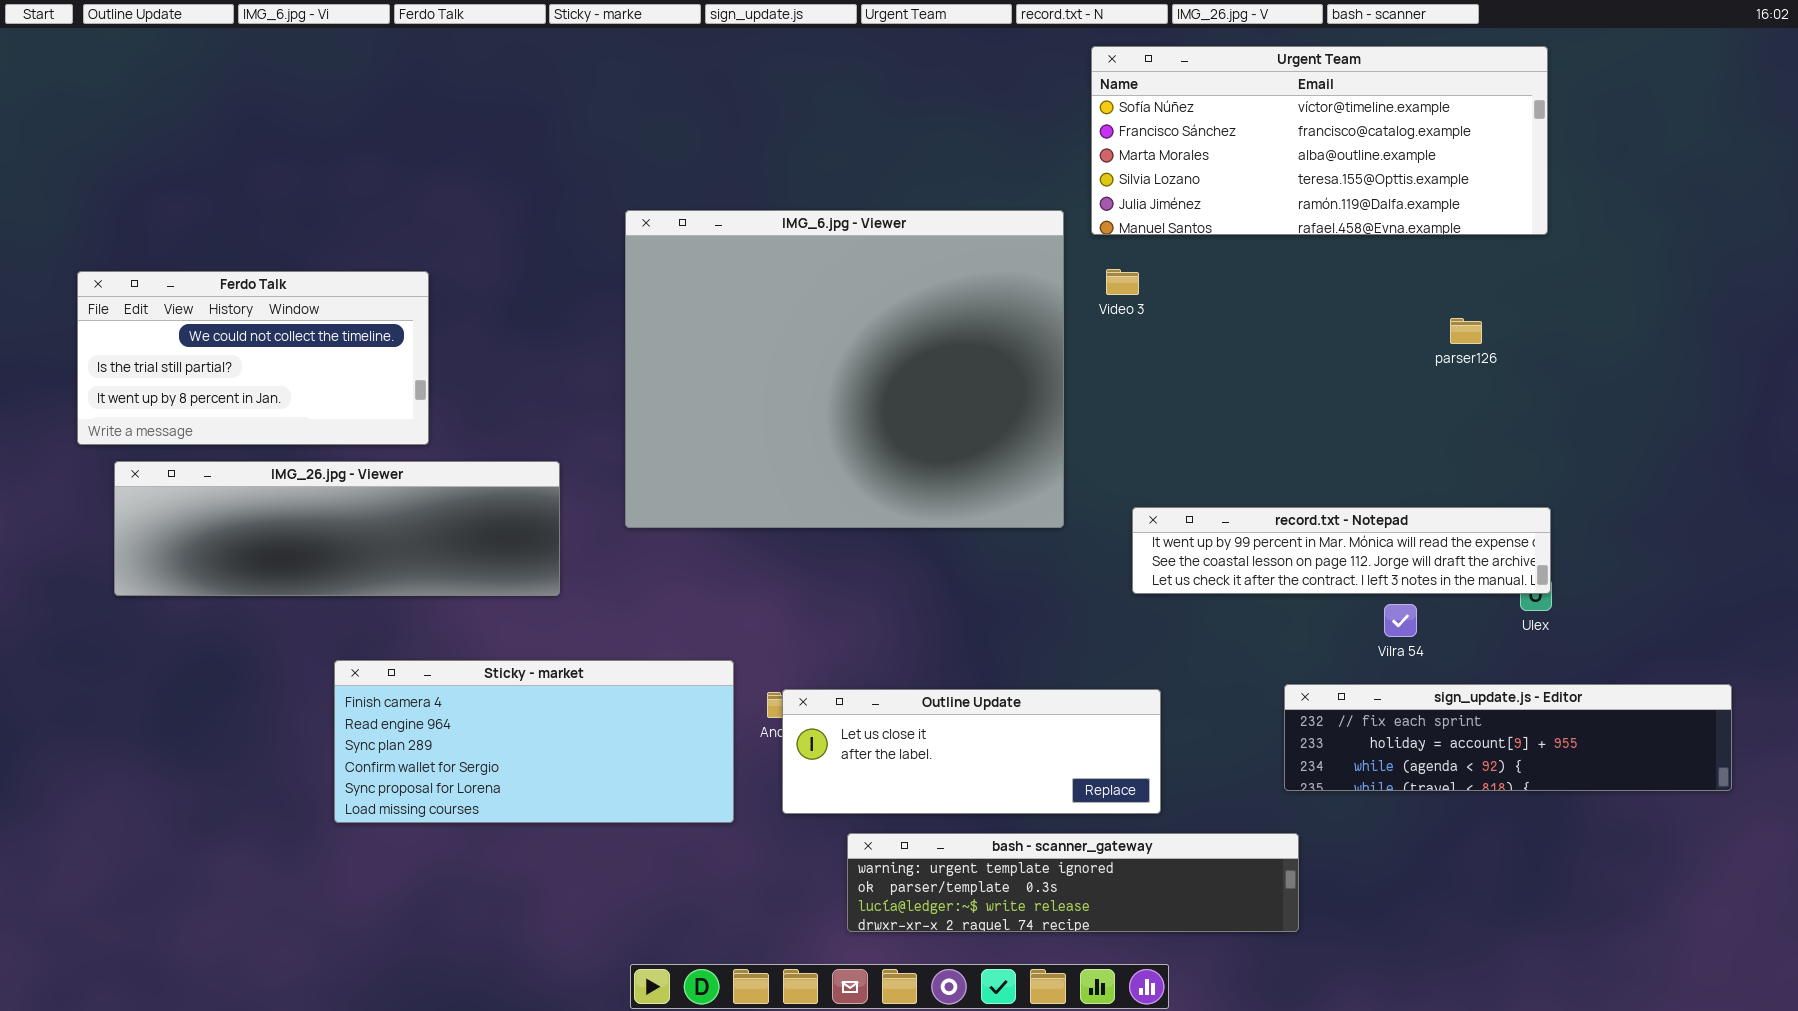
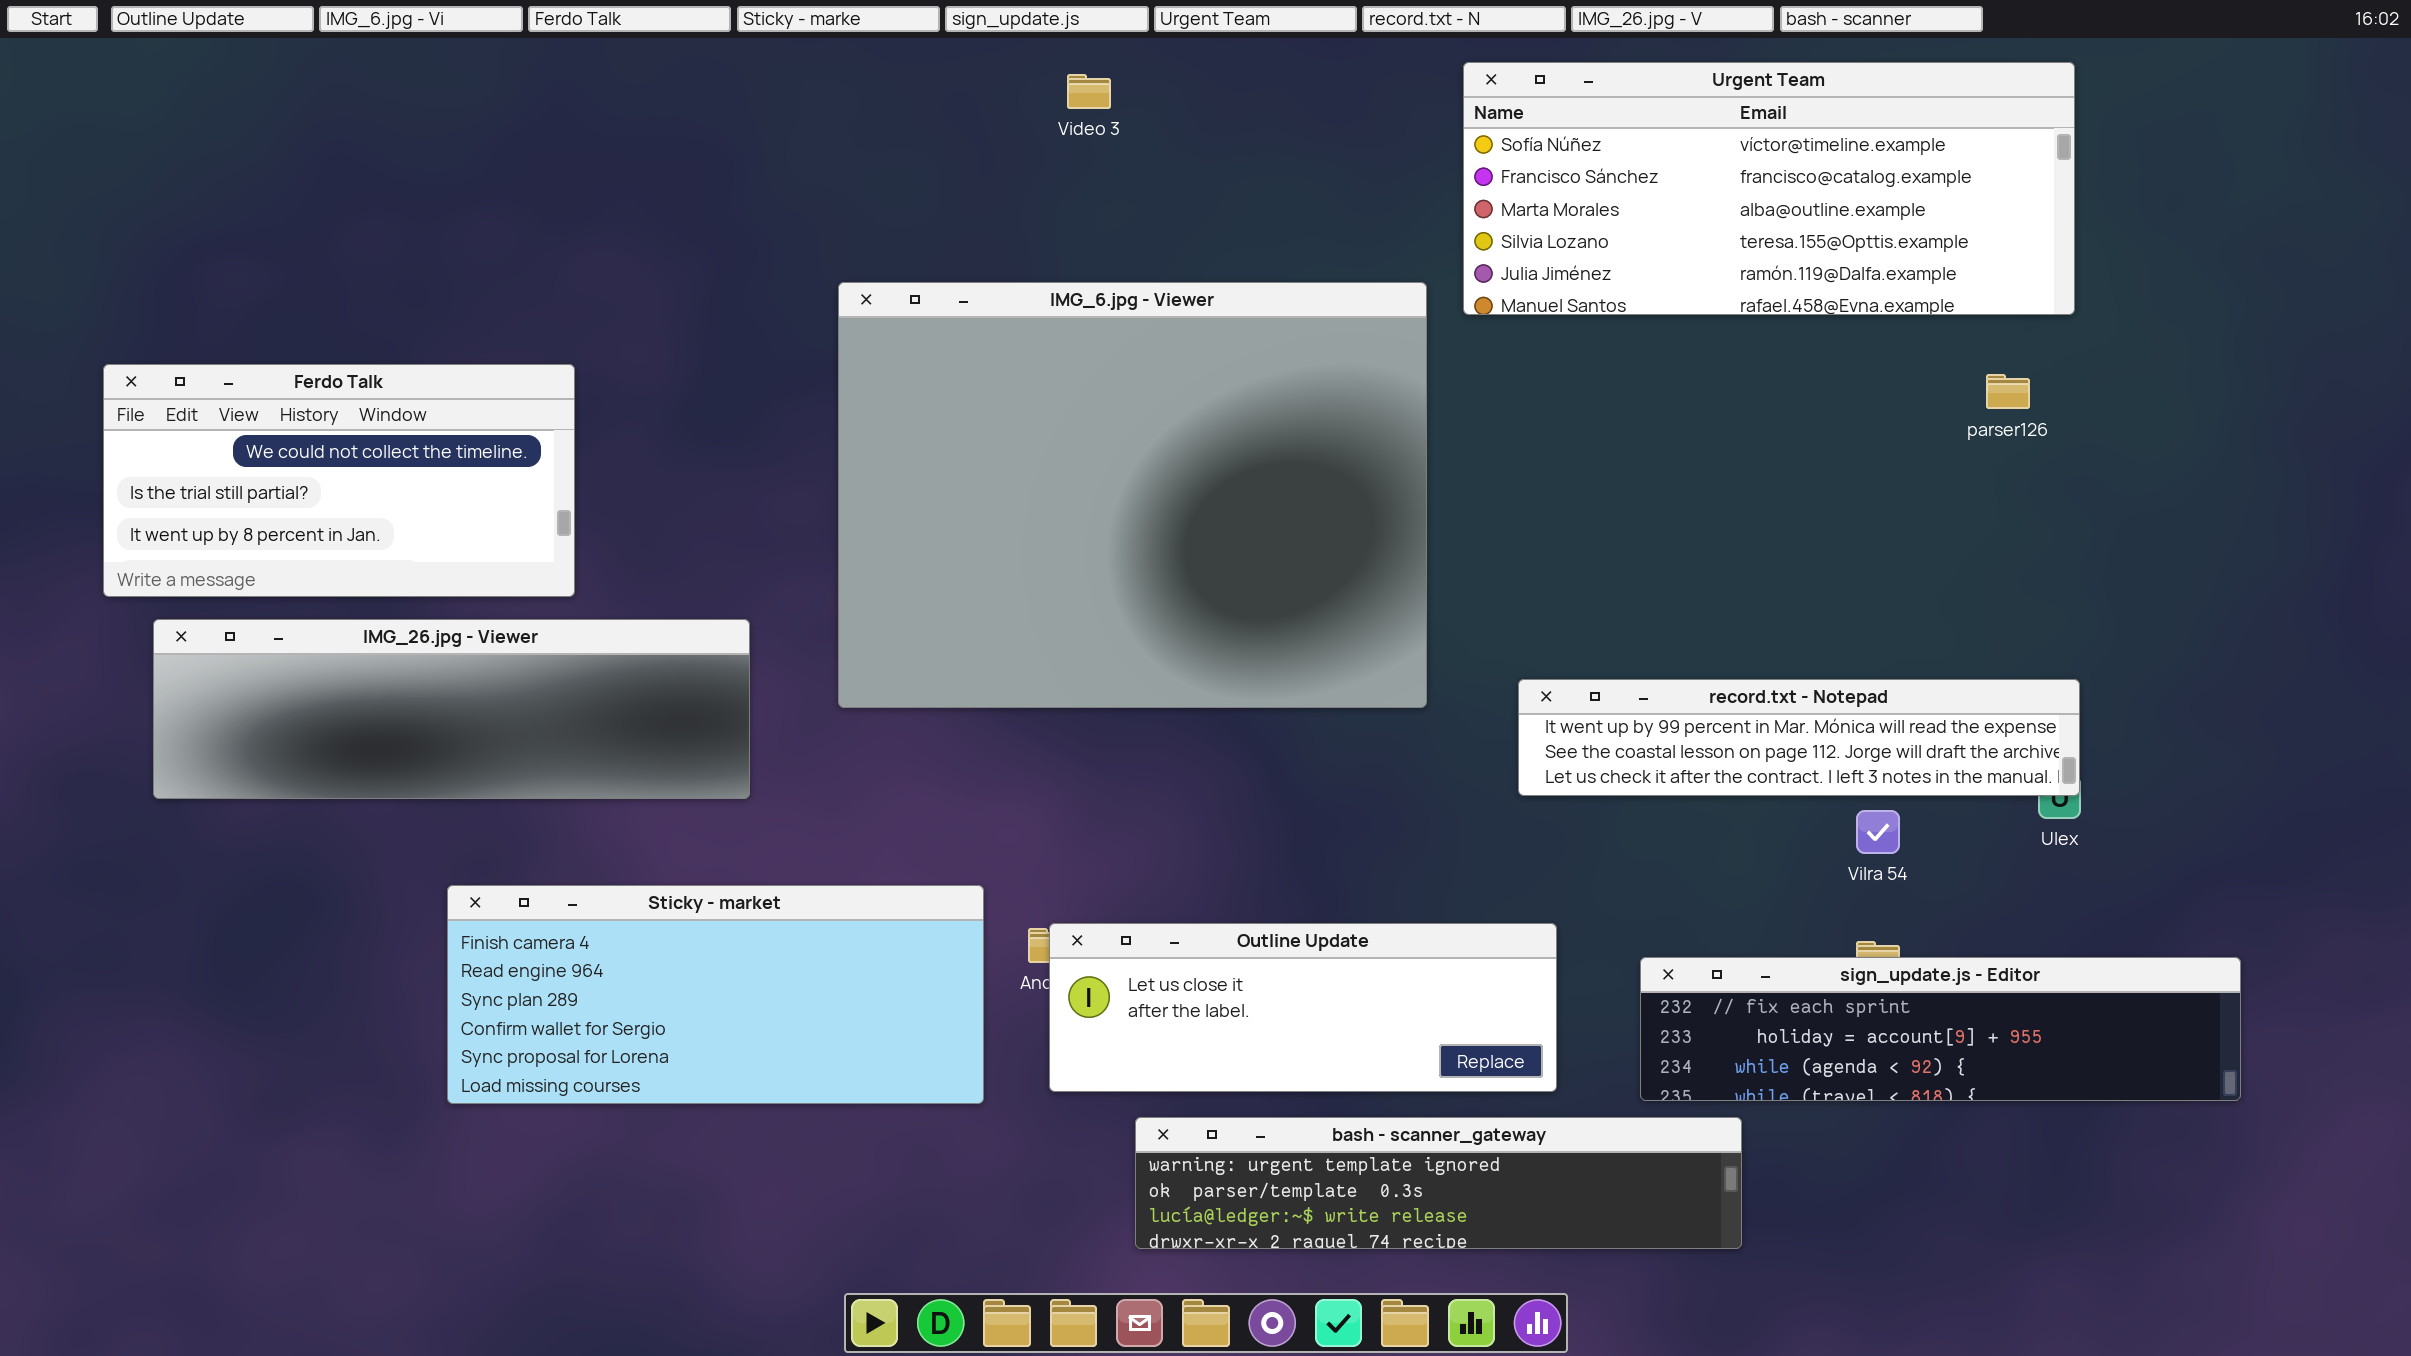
Video 3: [1106,269,1139,295] -> [1067,74,1111,109], moved
parser126: [1450,318,1482,344] -> [1986,374,2030,409], moved
sign_update.js - Editor: [1284,684,1732,791] -> [1640,957,2241,1101], moved

